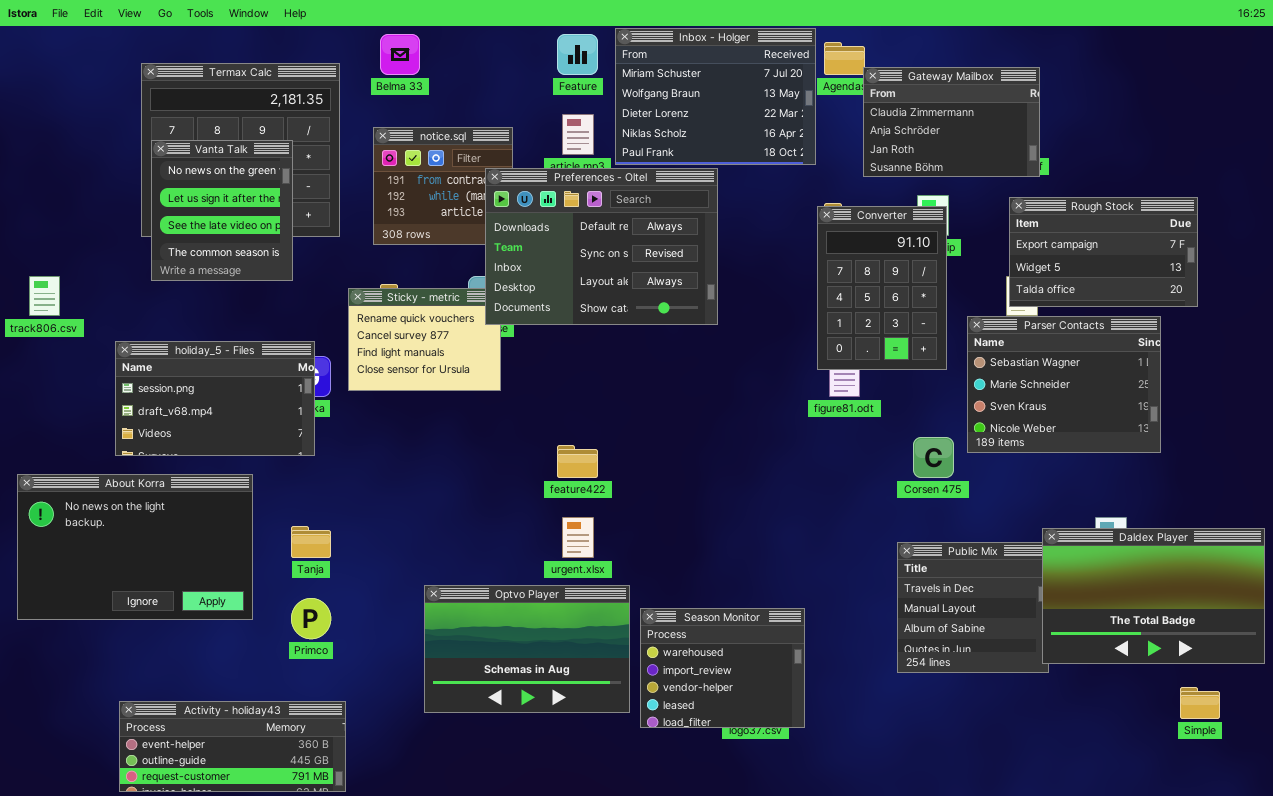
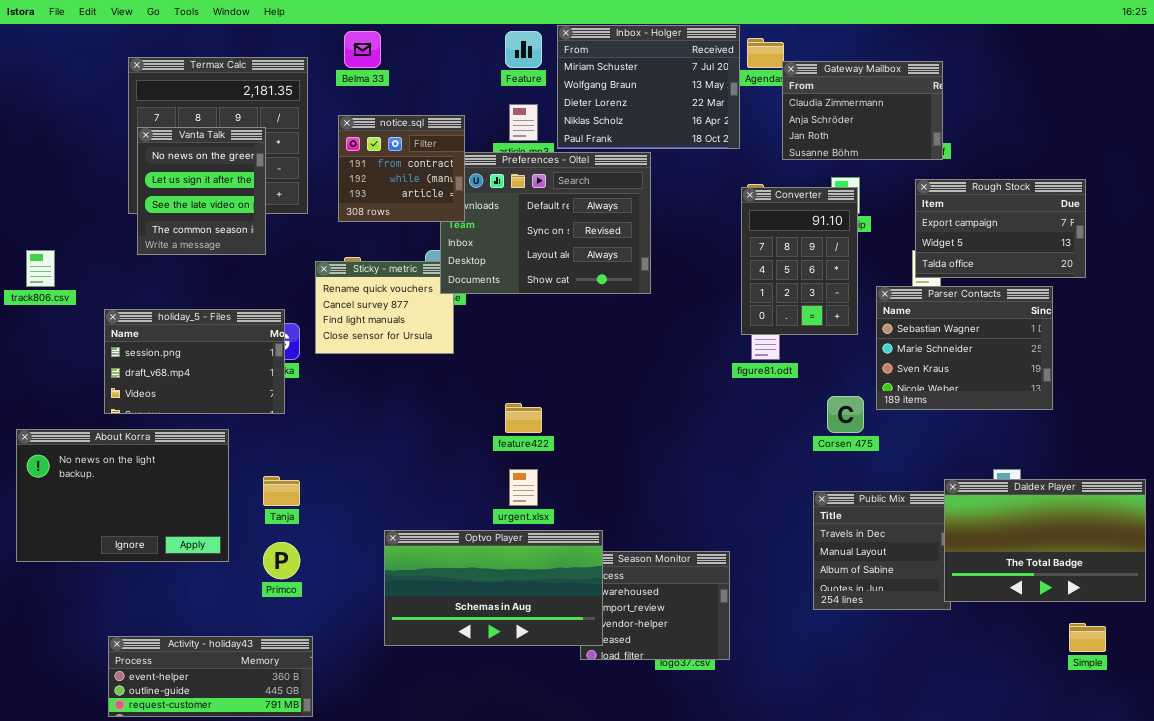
notice.sql: [373,127,513,245] -> [338,115,465,222], raised
Optvo Player: [424,585,630,713] -> [384,530,603,646], resized

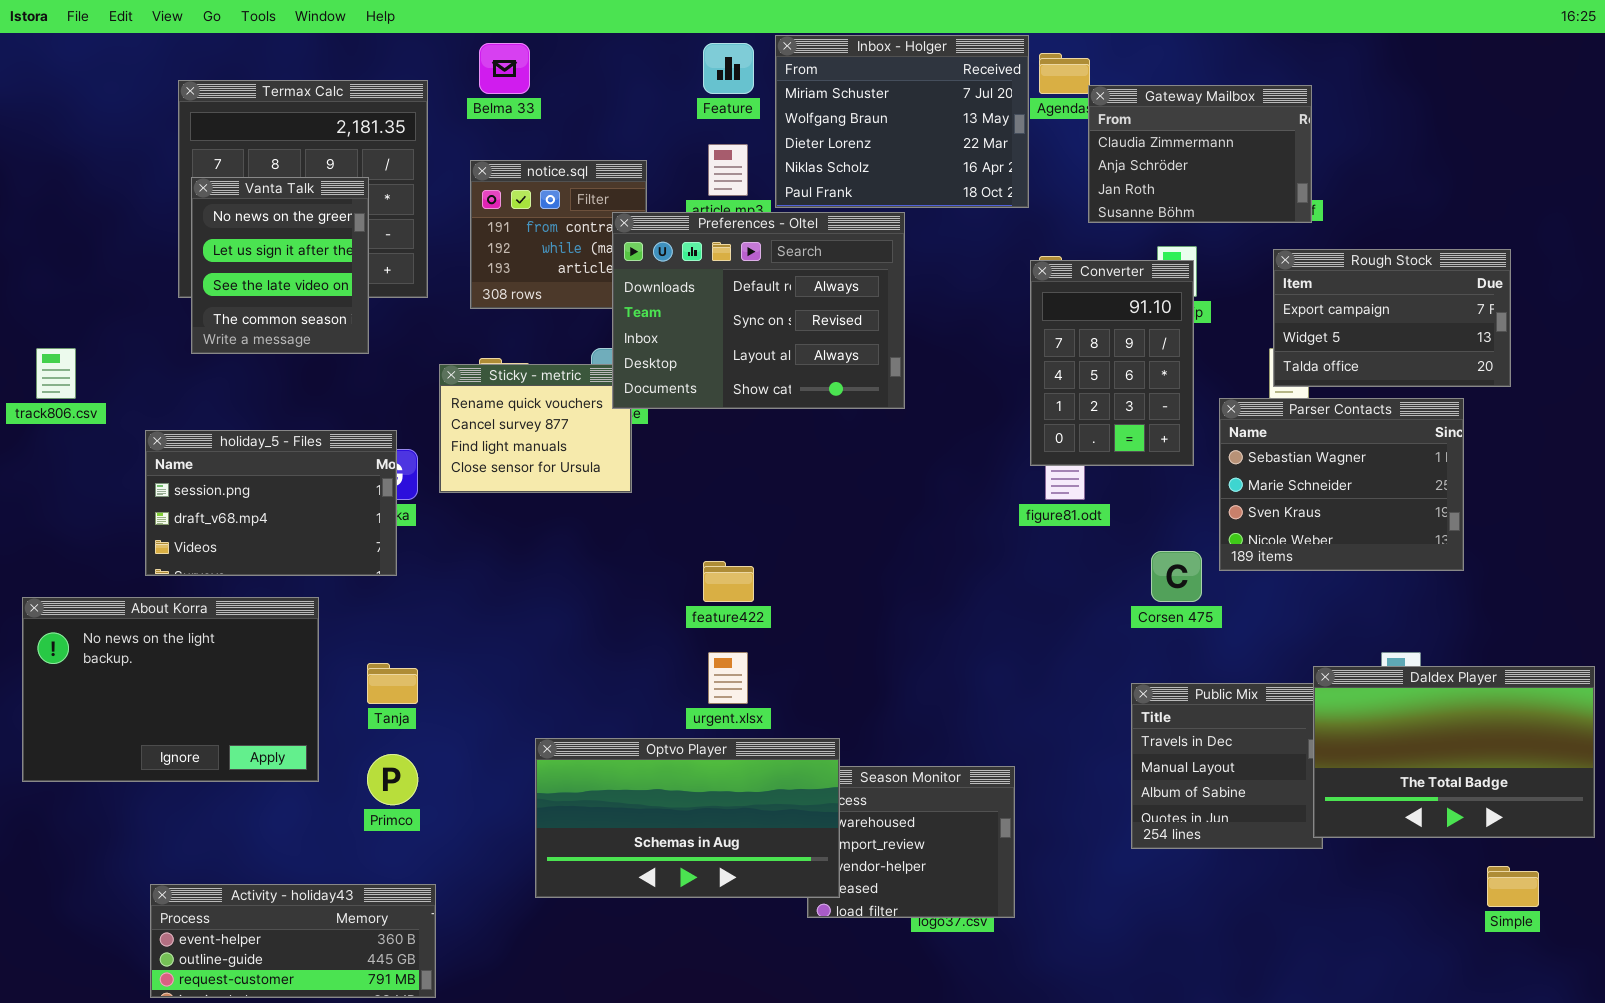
Preferences - Oltel: [440,152,651,294] -> [612,212,905,409], raised

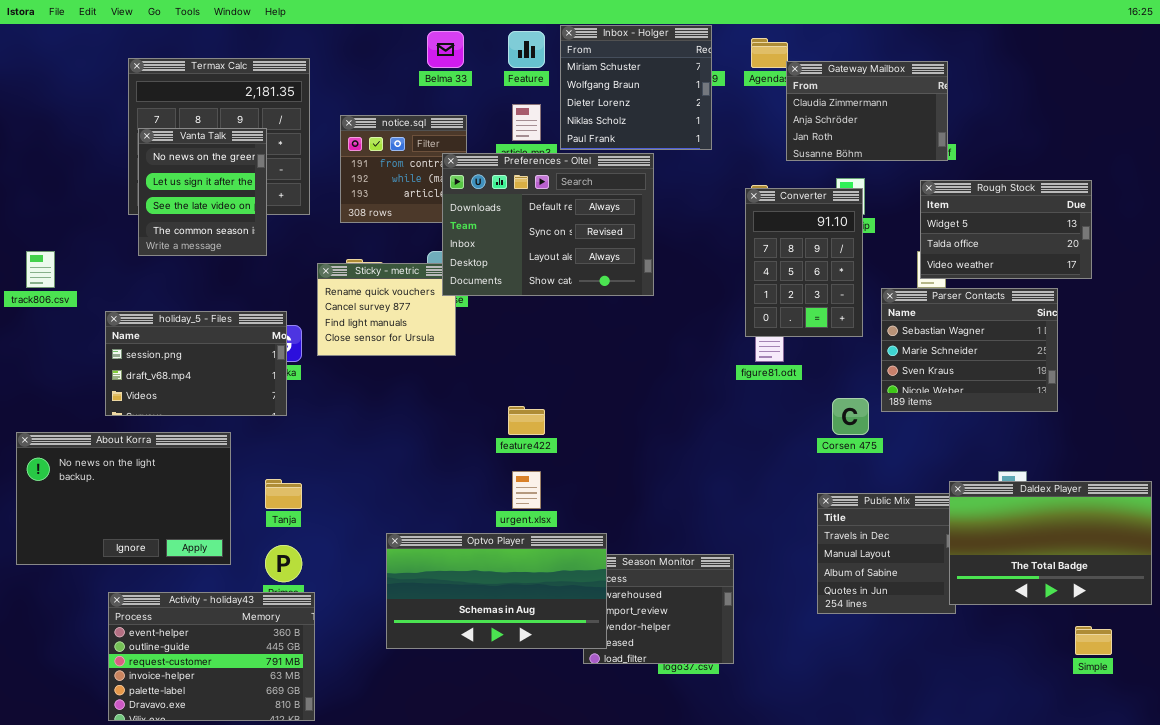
Inbox - Holger: [775,35,1029,208] -> [560,25,712,150], resized
Belma 33: [479,43,530,94] -> [427,31,464,68], moved
Rough Stock: [1273,249,1511,387] -> [920,180,1092,279], scrolled down 1 row
Activity - holiday43: [150,884,436,998] -> [108,592,315,721], resized

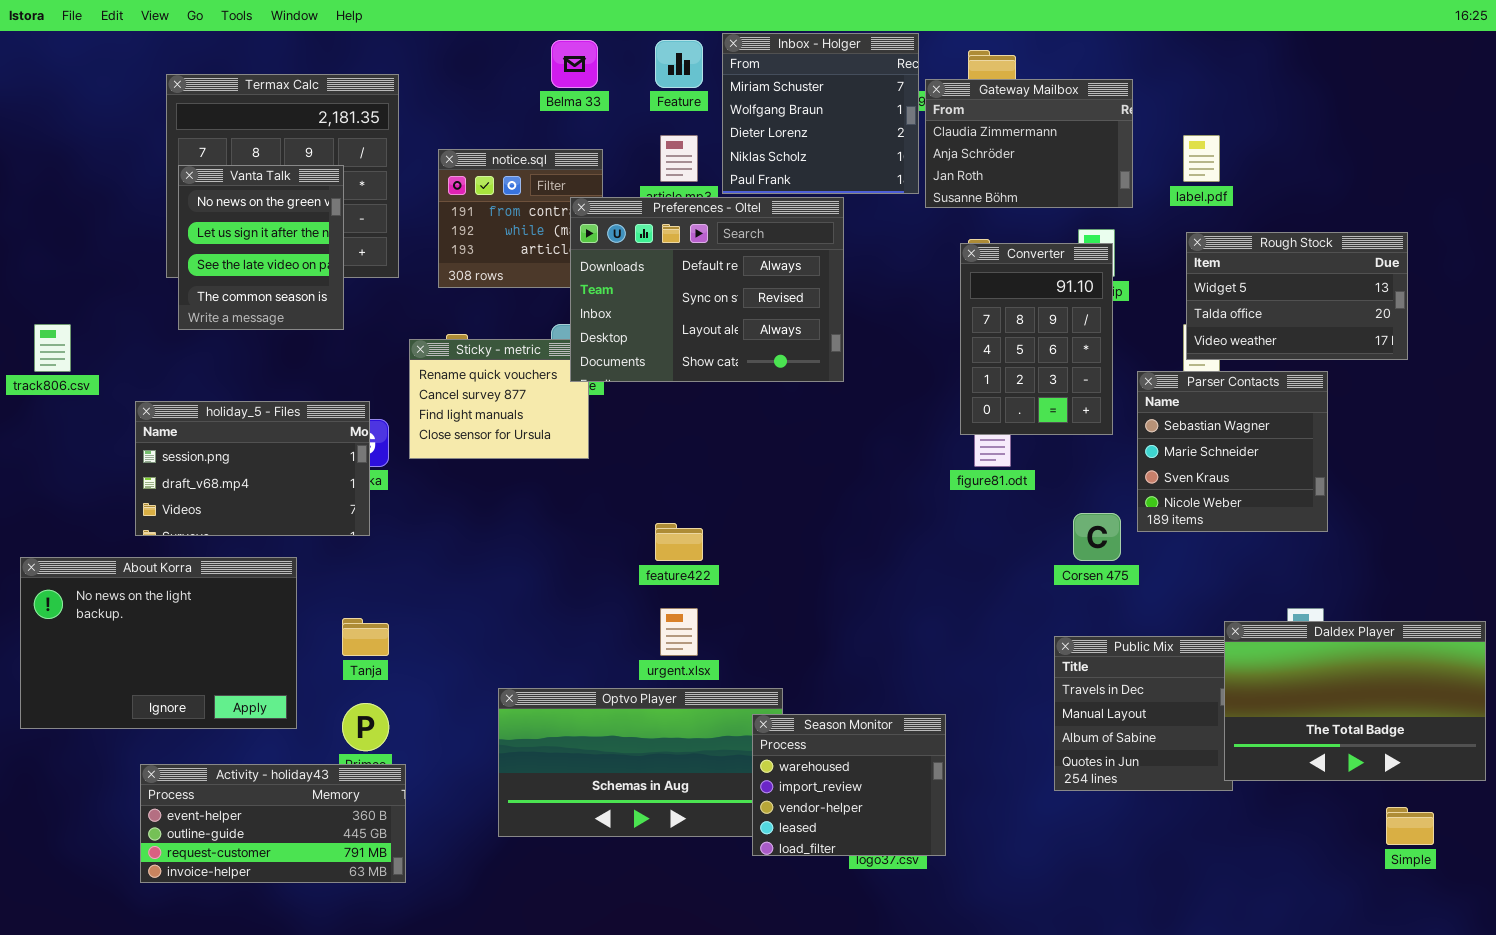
Gateway Mailbox: [786,61,948,161] -> [925,79,1133,208], moved
Parser Contacts: [881,288,1058,412] -> [1137,371,1328,532], resized
Season Monitor: [583,554,734,664] -> [752,714,946,856], raised
Activity - holiday43: [108,592,315,721] -> [140,764,406,883], resized

